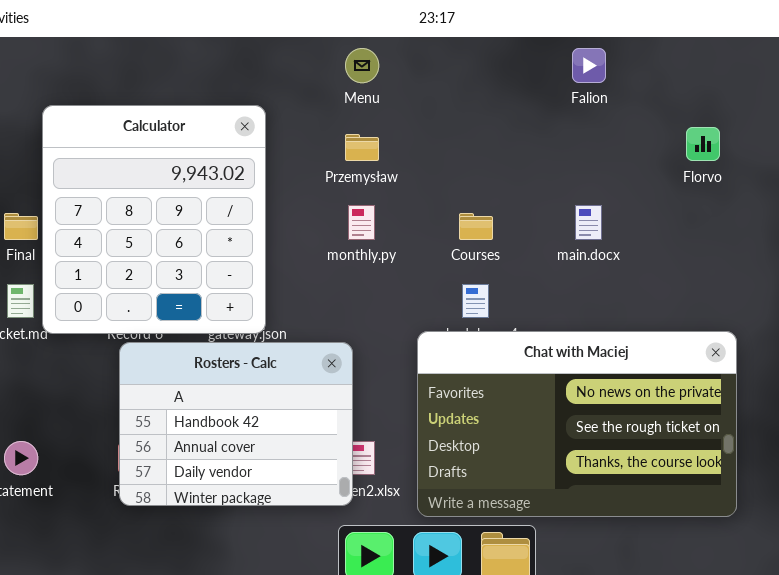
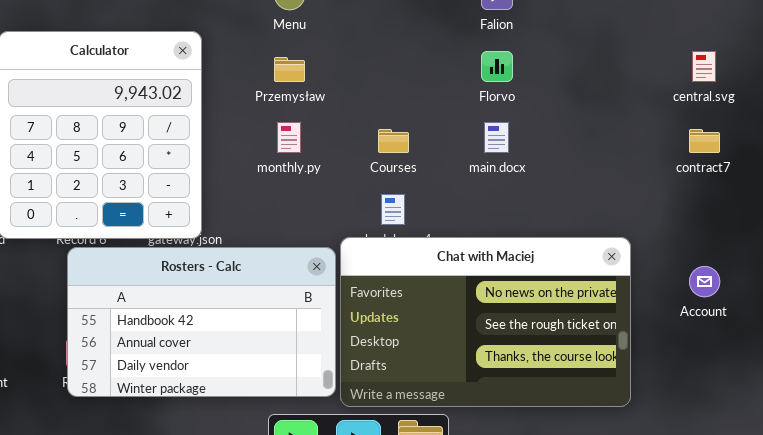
Florvo: [686,127,720,161] -> [481,51,513,82], moved
Rosters - Calc: [119,342,353,506] -> [67,247,336,397], resized

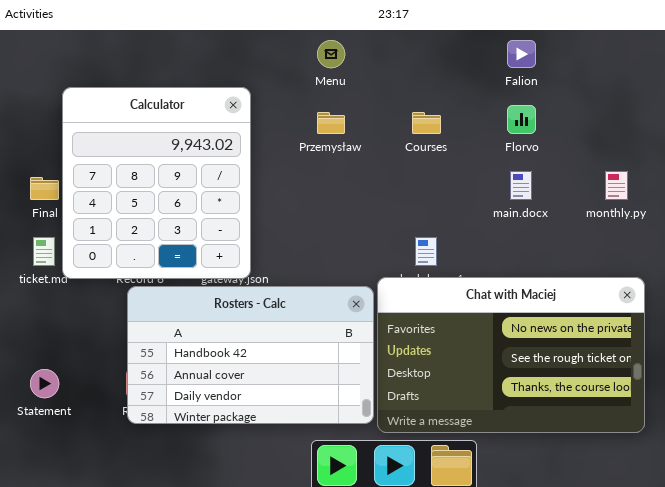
monthly.py: [277,122,301,153] -> [605,171,628,200], moved
Courses: [378,129,409,153] -> [412,112,441,134], moved

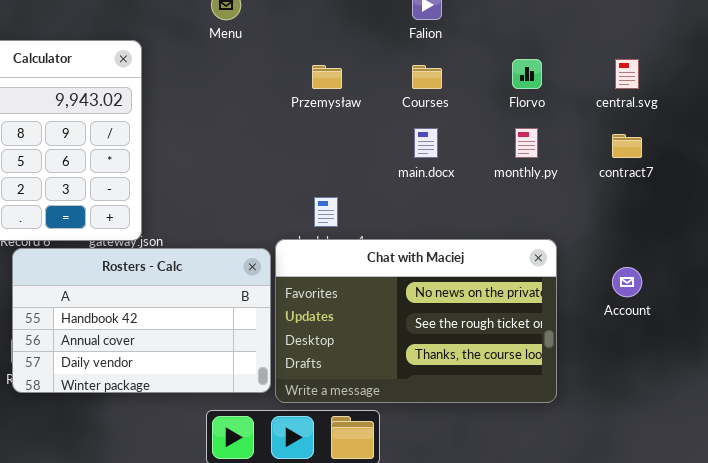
Florvo: [507,105,536,134] -> [512,59,542,89], moved
Przemysław: [317,112,345,134] -> [312,65,342,89], moved
Courses: [412,112,441,134] -> [412,65,442,89], moved

